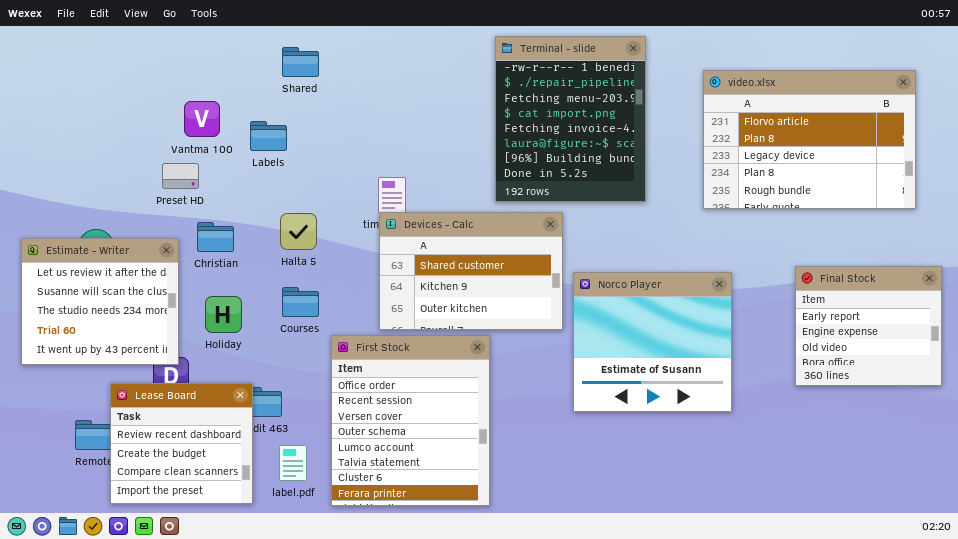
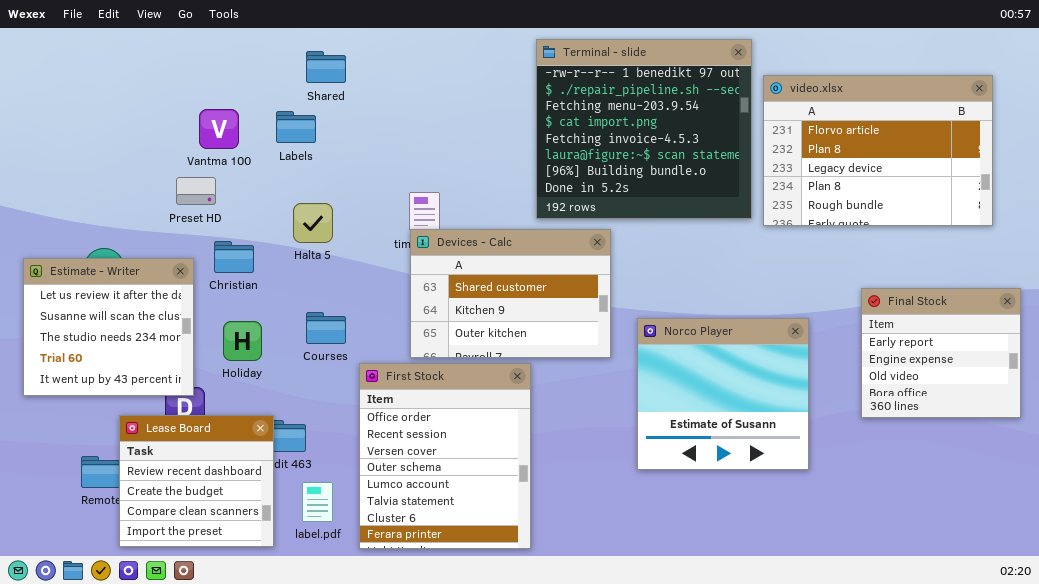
Terminal - slide: [495,36,646,202] -> [536,39,752,219], resized
Labels: [250,121,287,151] -> [276,111,316,143], moved
Halta 5: [280,213,317,250] -> [293,203,333,243], moved
Norco Player: [573,272,732,412] -> [637,318,809,470], moved

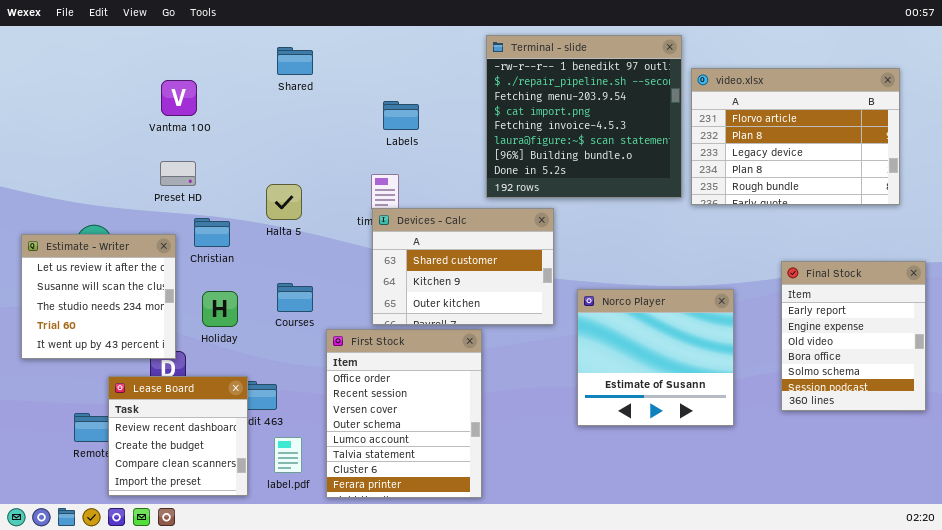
Vantma 100: [199,109,239,149] -> [161,80,197,116], moved
Labels: [276,111,316,143] -> [383,101,419,130], moved
Final Stock: [861,288,1021,418] -> [781,261,926,411], resized

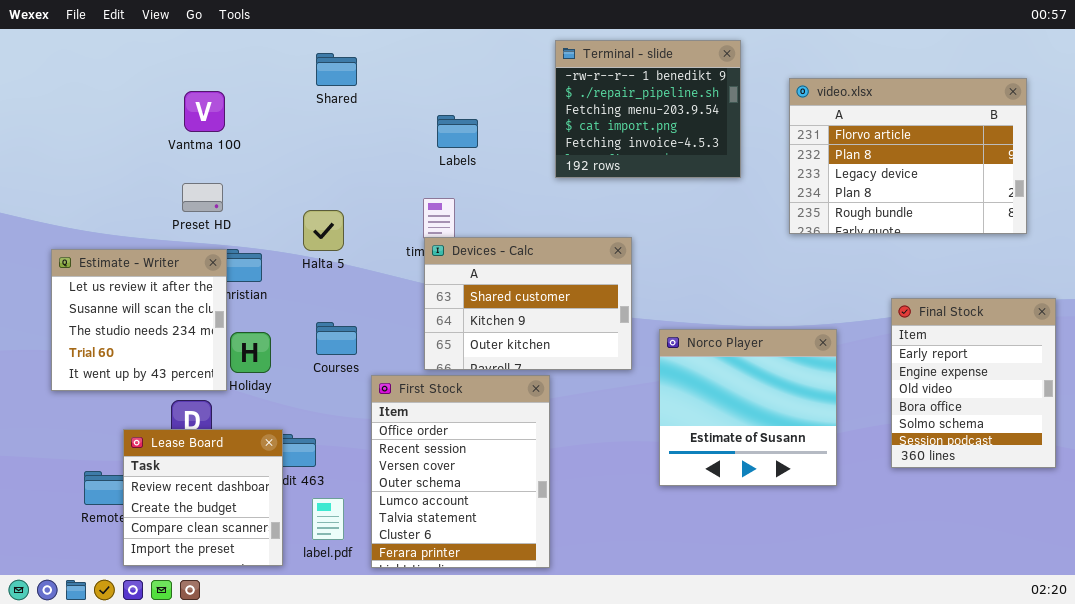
Terminal - slide: [486,35,682,198] -> [555,40,741,178], resized
Estimate - Writer: [21,234,176,359] -> [51,249,227,391], moved

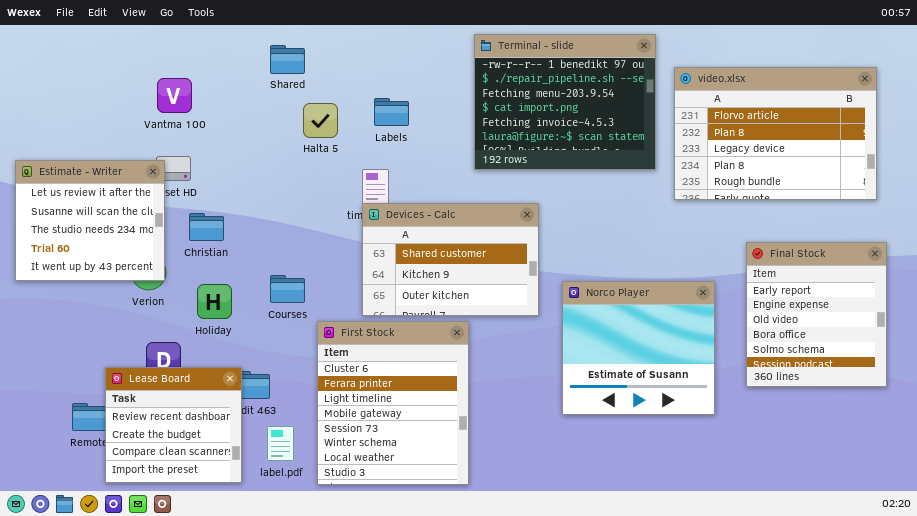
Terminal - slide: [555,40,741,178] -> [474,34,656,170], resized
Halta 5: [303,210,344,251] -> [303,103,338,138], moved
Estimate - Writer: [51,249,227,391] -> [15,160,165,281], moved
Final Stock: [891,298,1056,468] -> [746,242,887,387], moved
First Stock: [371,375,550,568] -> [317,321,469,485], scrolled down 6 rows

